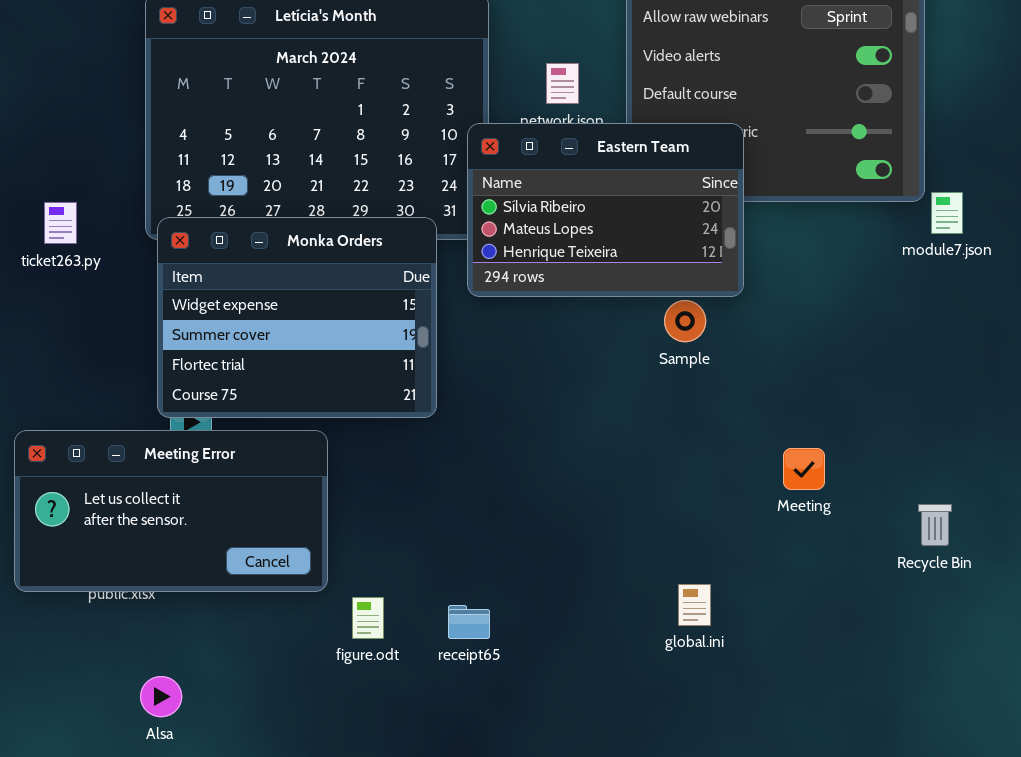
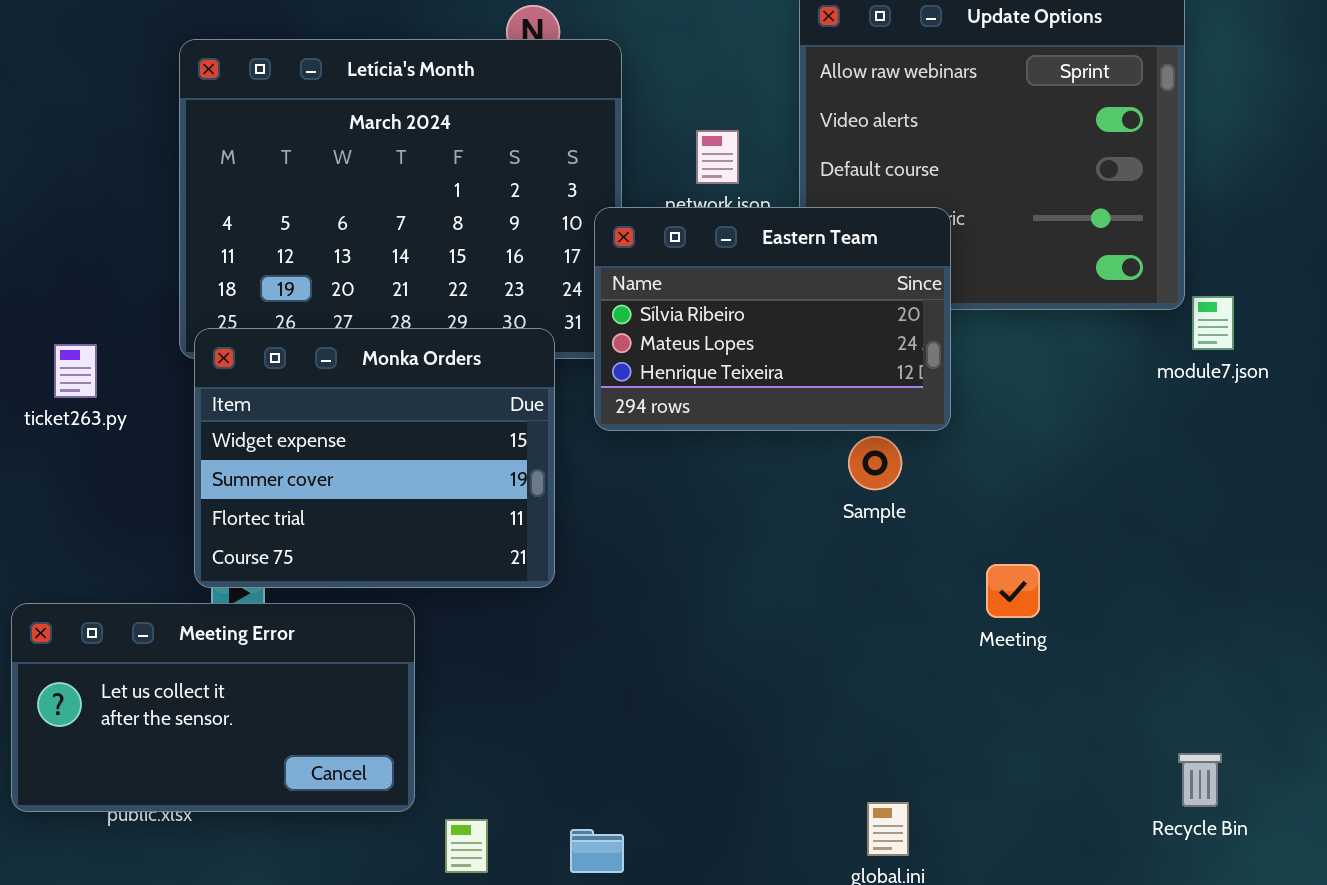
ticket263.py: [44,202,77,244] -> [54,344,97,398], moved
Meeting: [783,448,825,490] -> [986,564,1040,618], moved
Recycle Bin: [918,504,952,546] -> [1178,753,1222,807], moved

